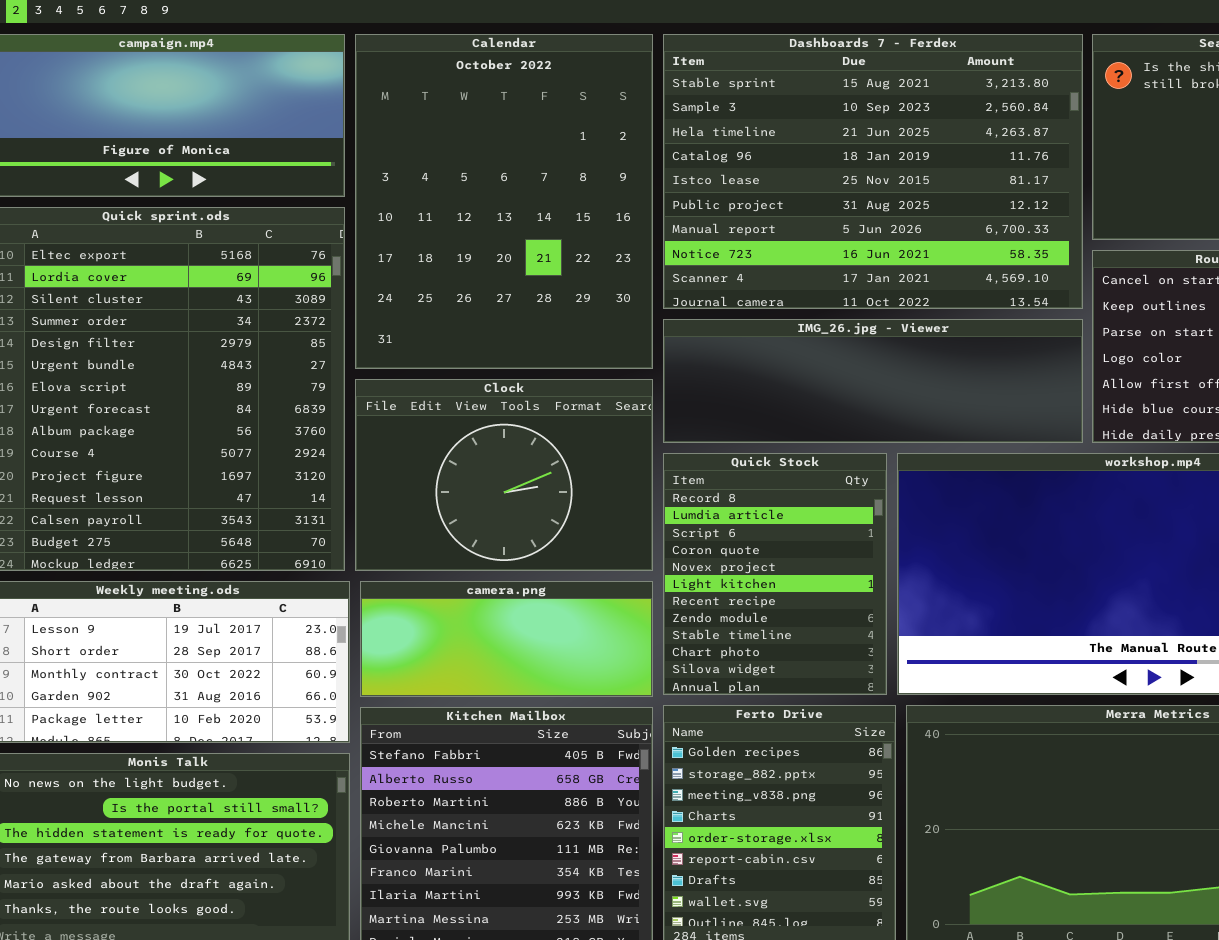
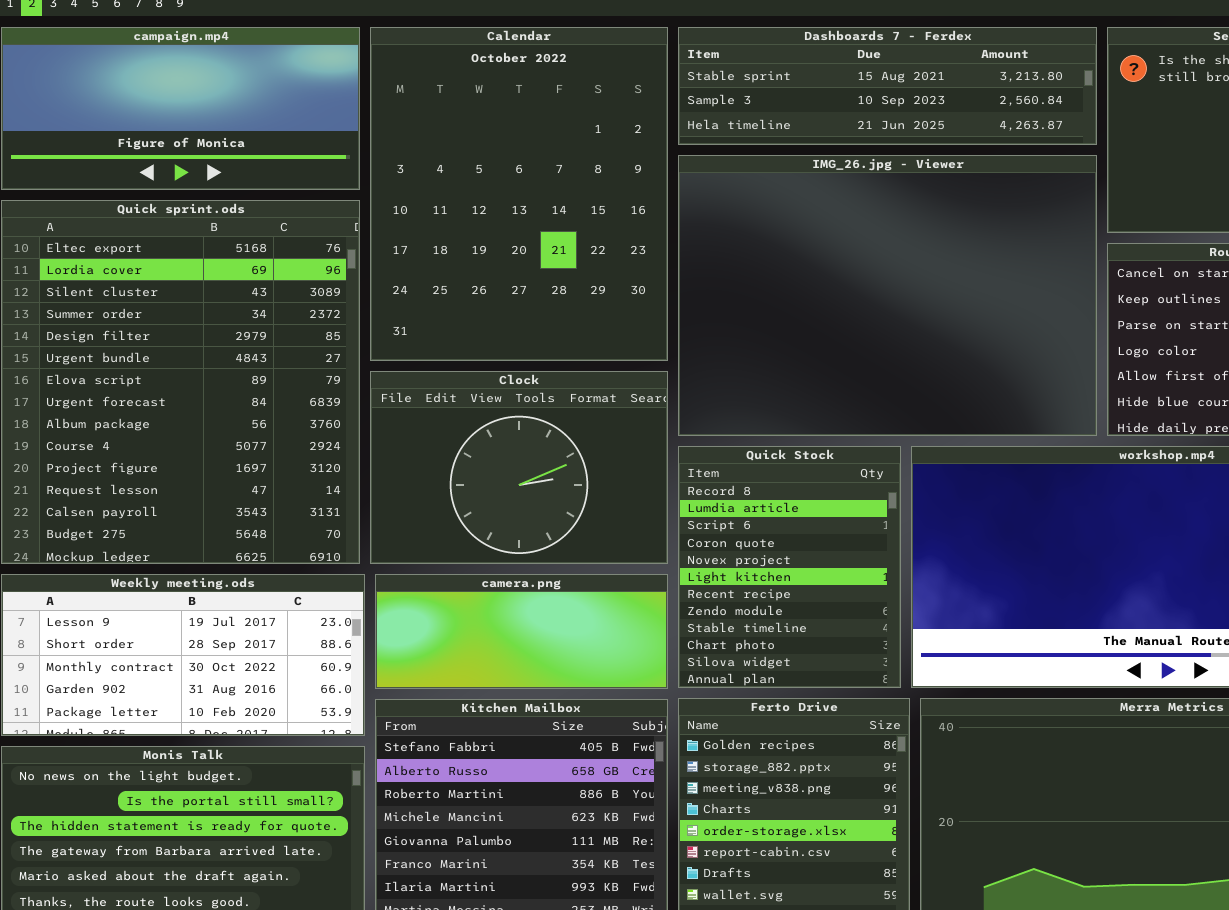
Dashboards 7 - Ferdex: [663,34,1083,309] -> [678,27,1097,145], resized
IMG_26.jpg - Viewer: [663,319,1083,443] -> [678,155,1097,436], resized

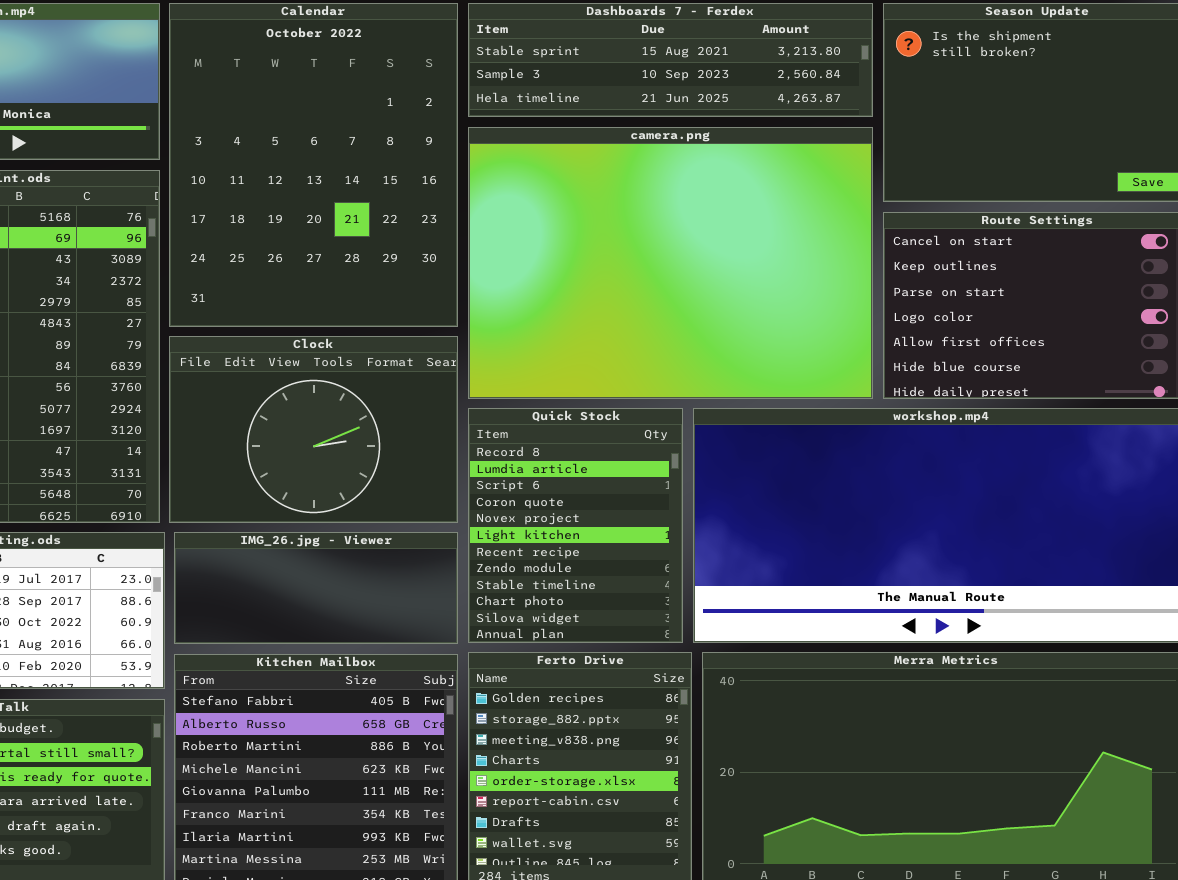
IMG_26.jpg - Viewer: [678,155,1097,436] -> [174,532,458,644], moved, resized
camera.png: [375,574,668,689] -> [468,127,873,399], moved, resized

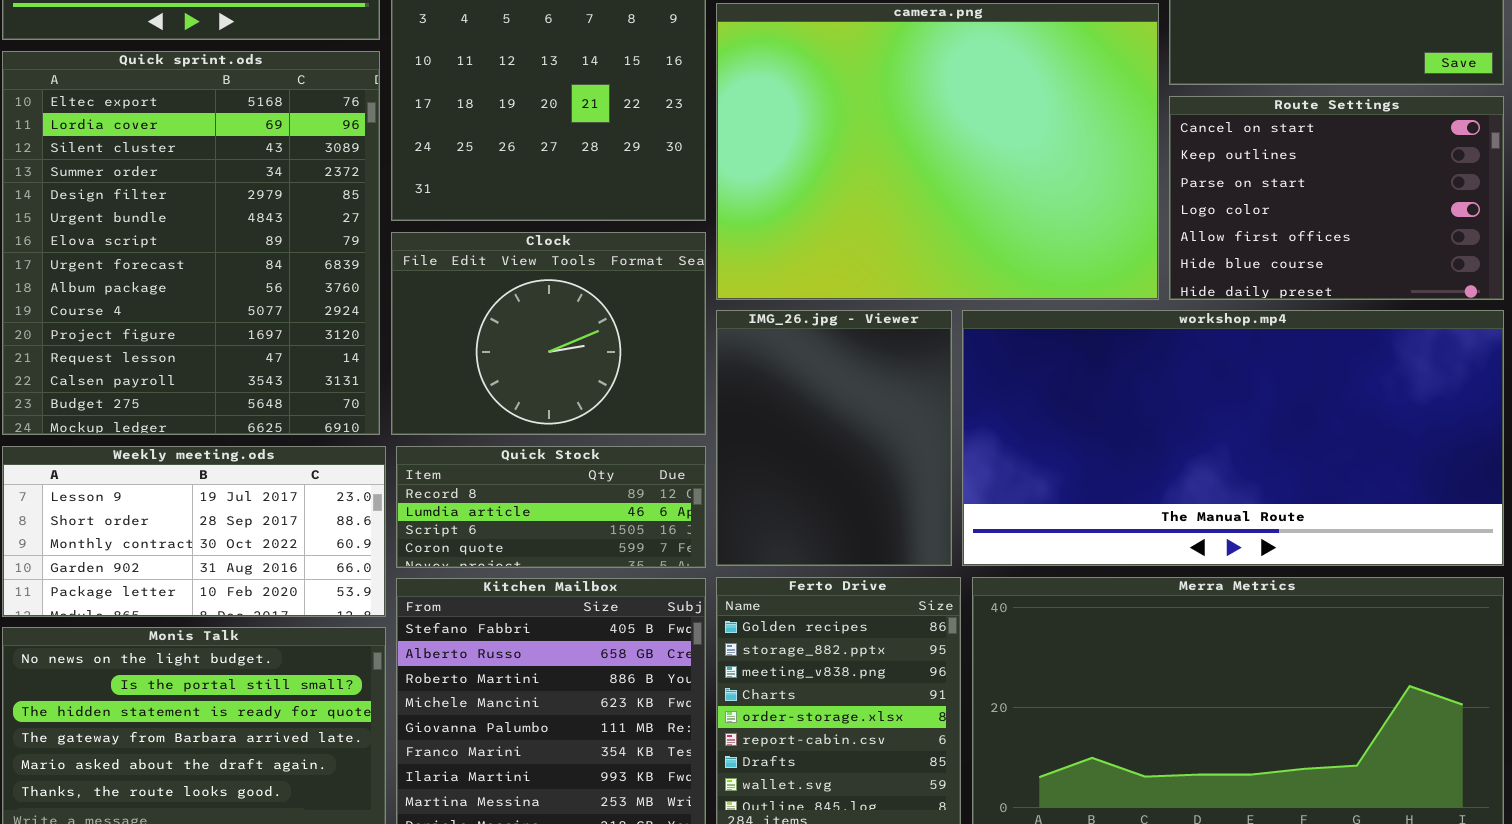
Quick Stock: [468,408,683,643] -> [396,446,706,568], moved, resized
IMG_26.jpg - Viewer: [174,532,458,644] -> [716,310,952,566], moved, resized

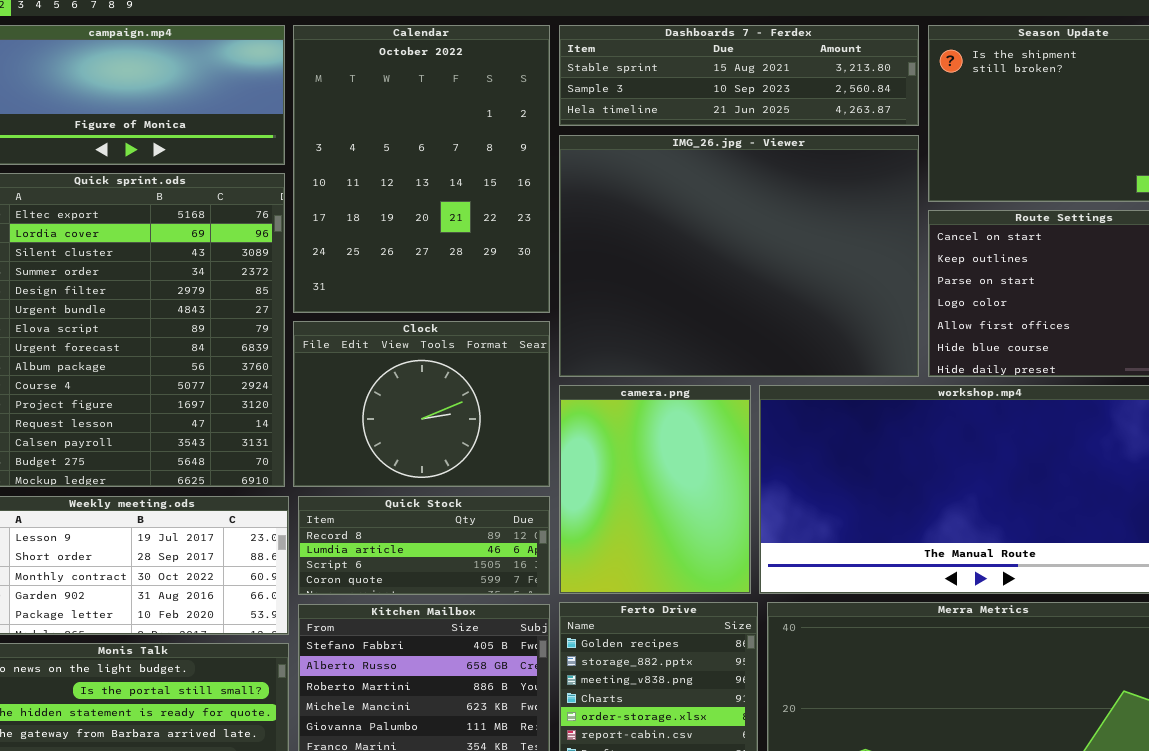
camera.png: [716,3,1159,300] -> [559,385,751,594], moved, resized
IMG_26.jpg - Viewer: [716,310,952,566] -> [559,135,919,377], moved, resized

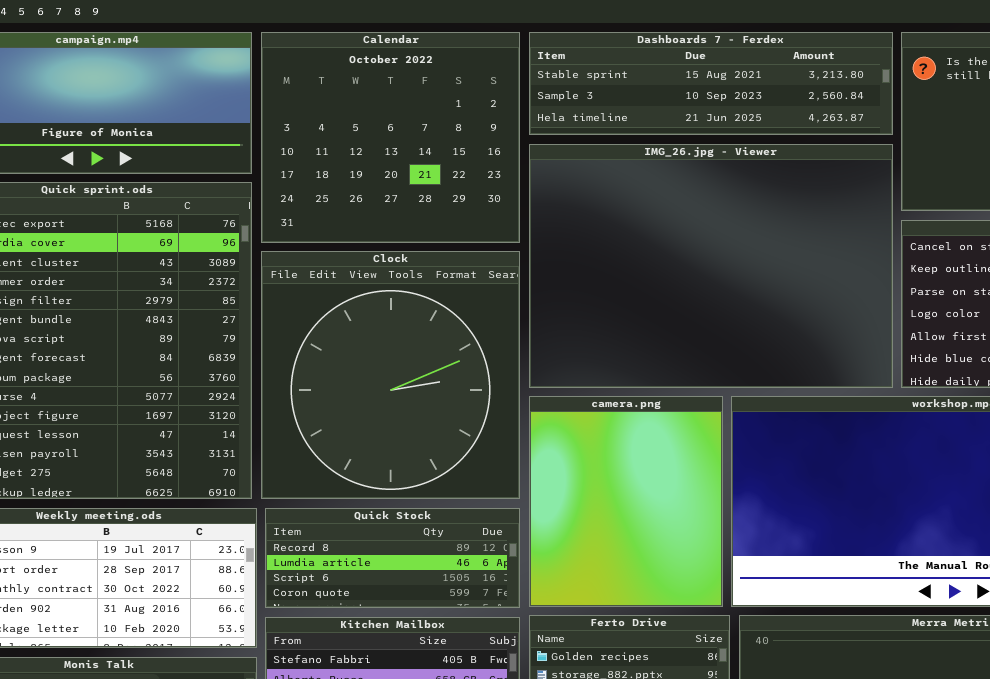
Calendar: [293,25,550,313] -> [261,32,520,243], resized
Clock: [293,321,550,487] -> [261,251,520,499], resized

